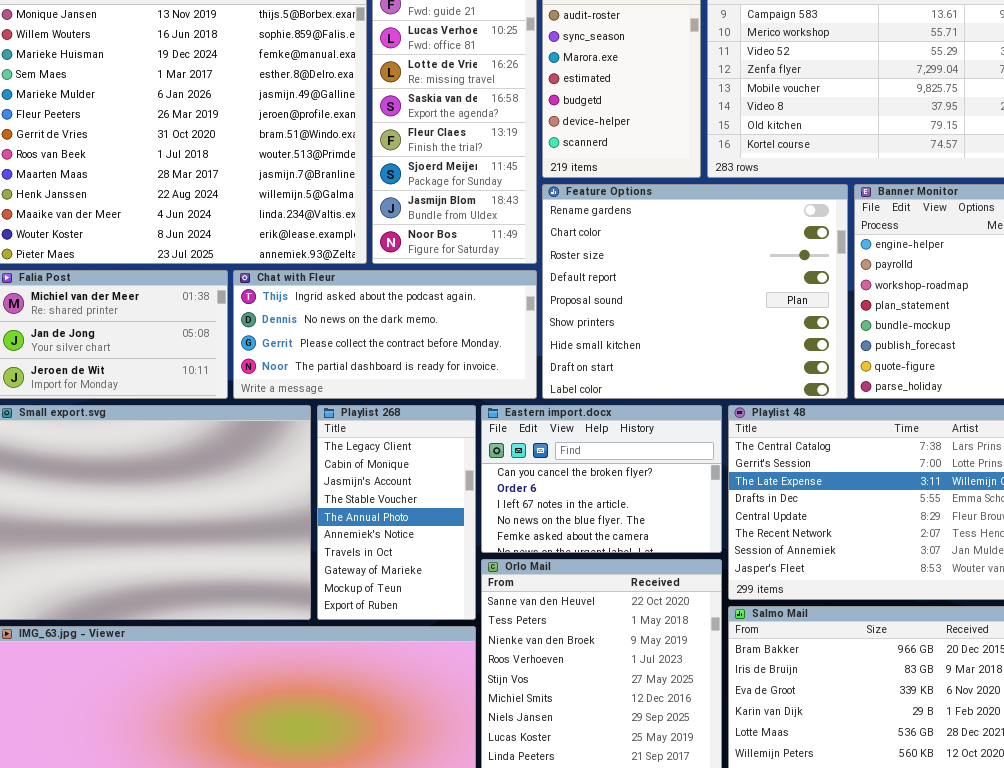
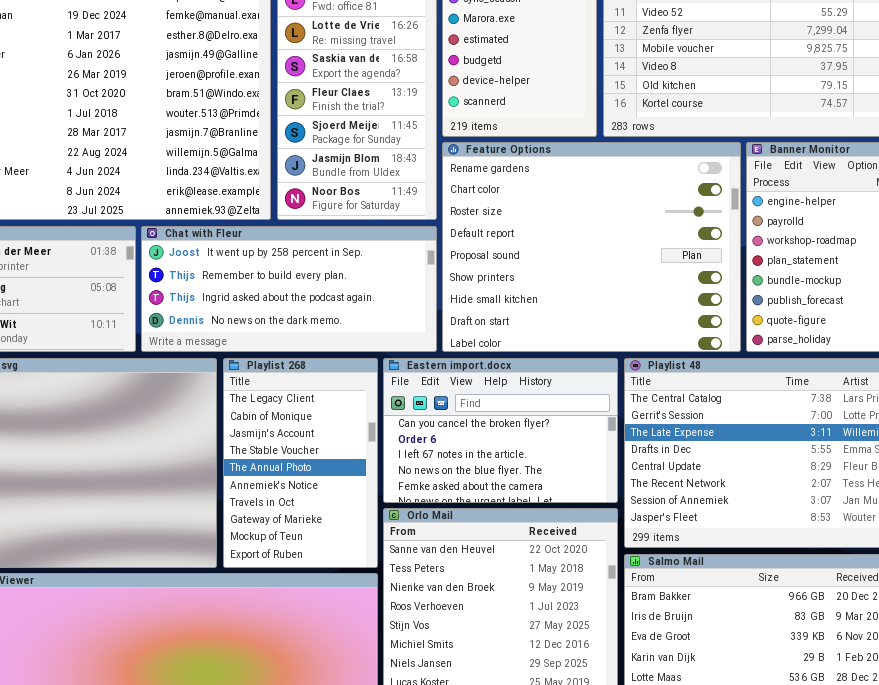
Chat with Fleur: [233,270,537,399] -> [141,226,437,352], scrolled up 2 rows

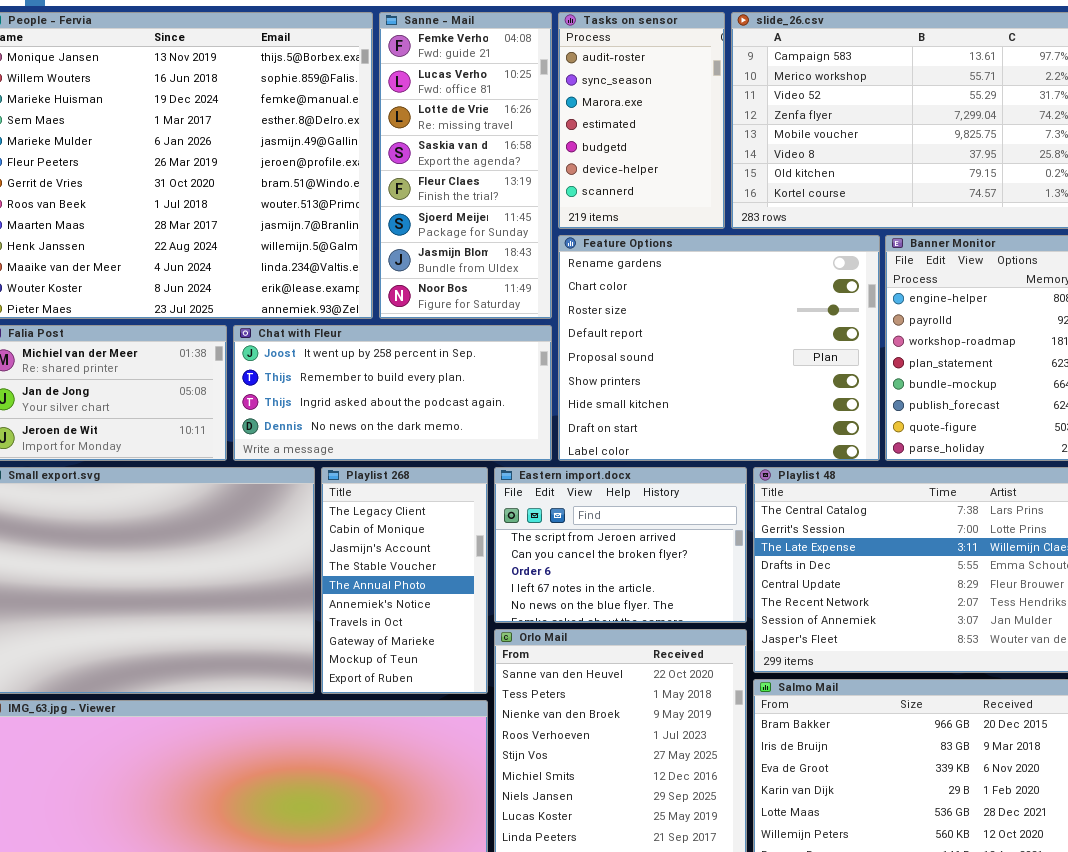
Eastern import.docx: [383,358,618,503] -> [494,467,747,623], scrolled up 1 row

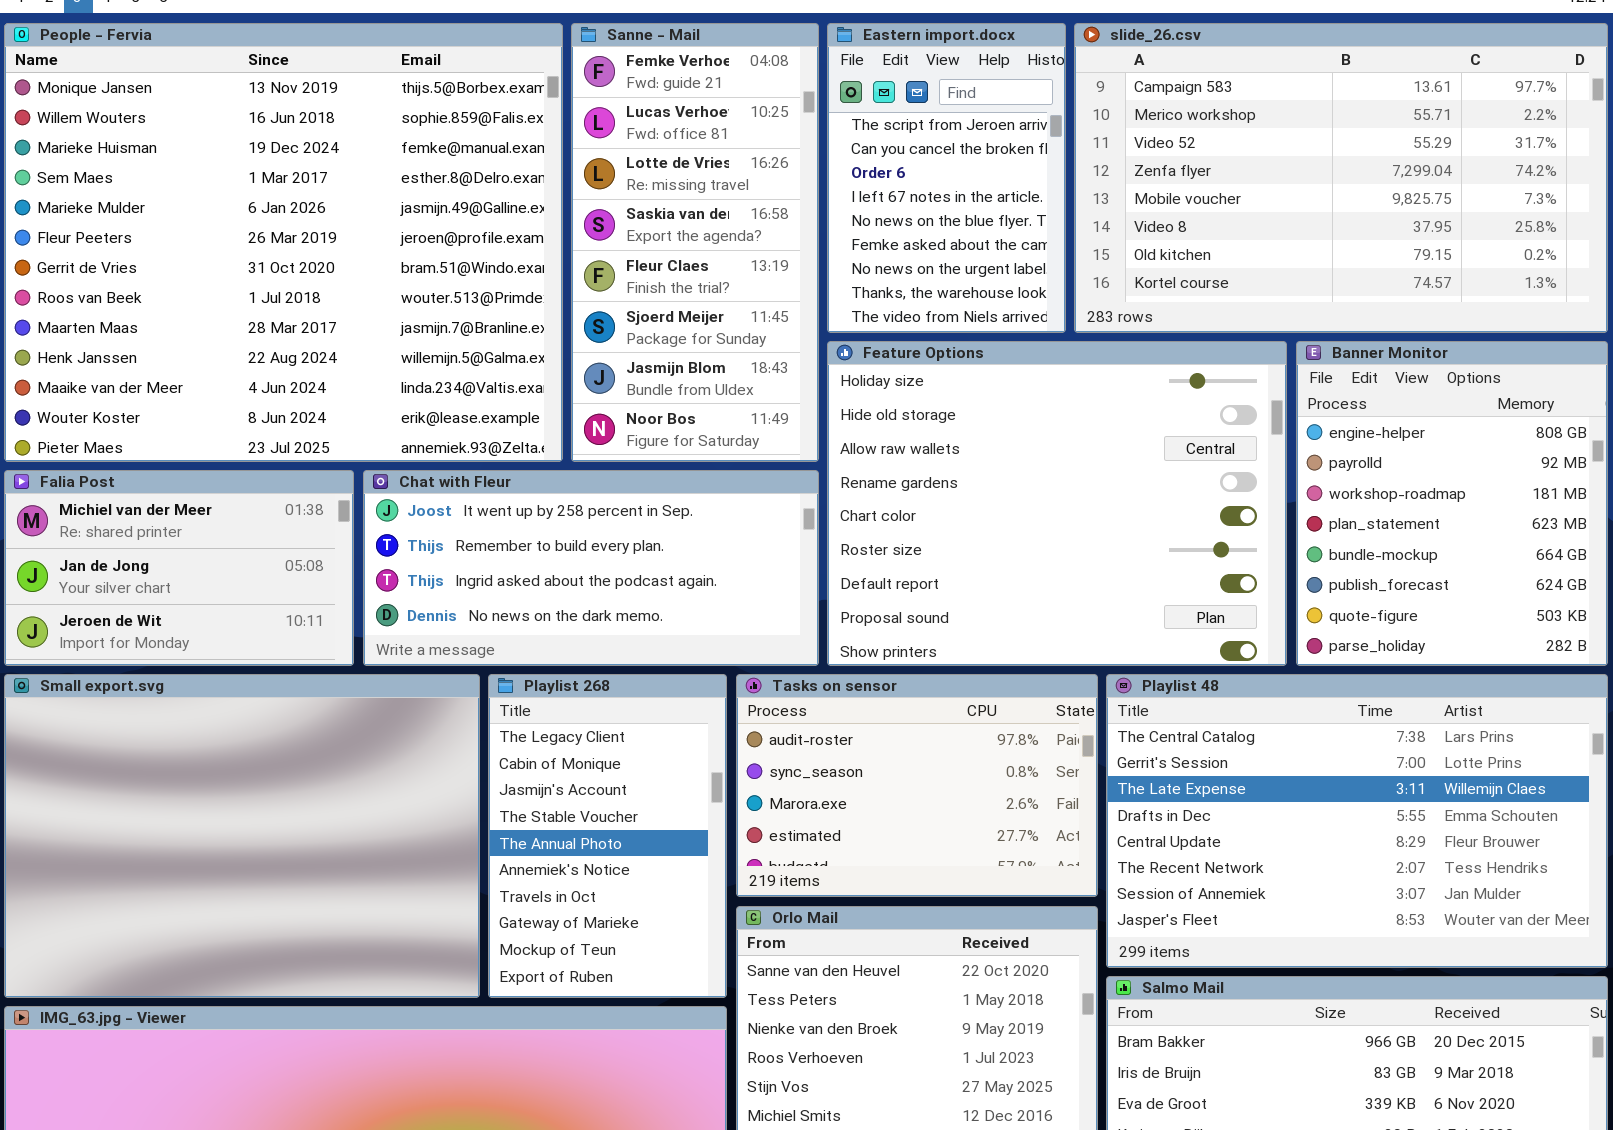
Tasks on sensor: [558,12,725,229] -> [736,674,1098,897], moved, resized
Feature Options: [558,235,880,461] -> [827,341,1287,666], scrolled up 3 rows
Eastern import.docx: [494,467,747,623] -> [827,23,1066,333], moved, resized

